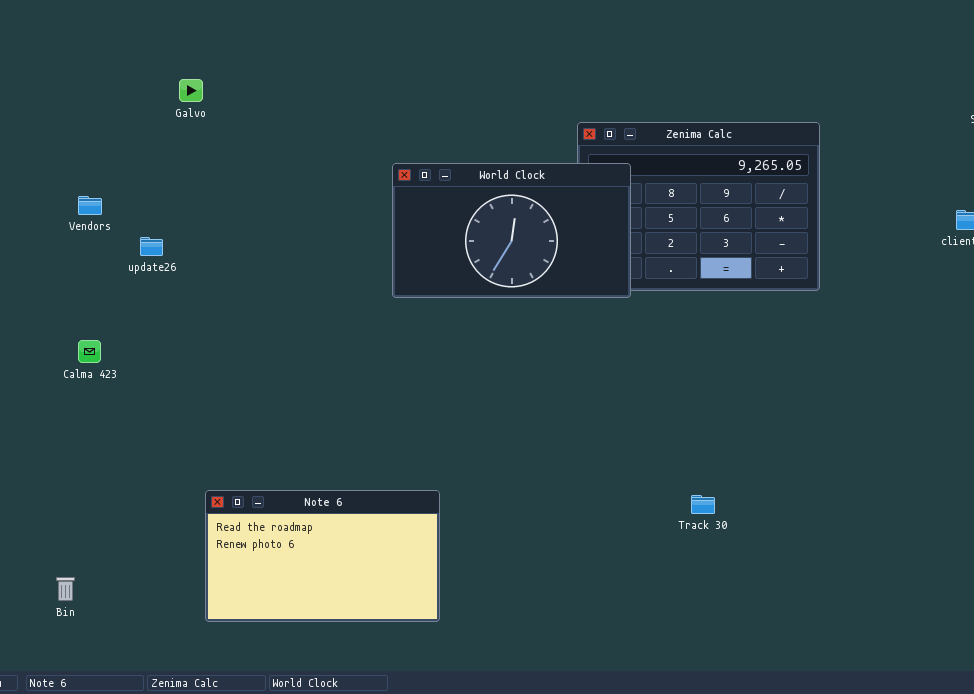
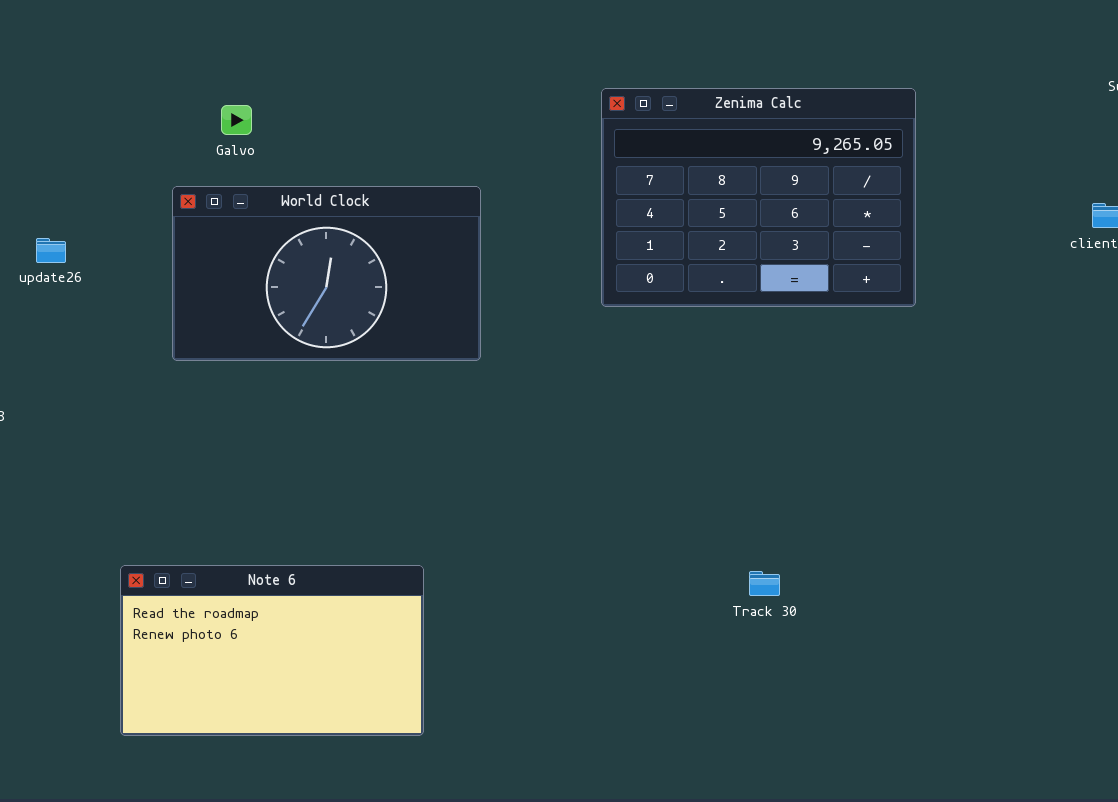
Galvo: [179,79,203,102] -> [221,105,252,135], moved
World Clock: [392,163,631,298] -> [172,186,481,361], moved

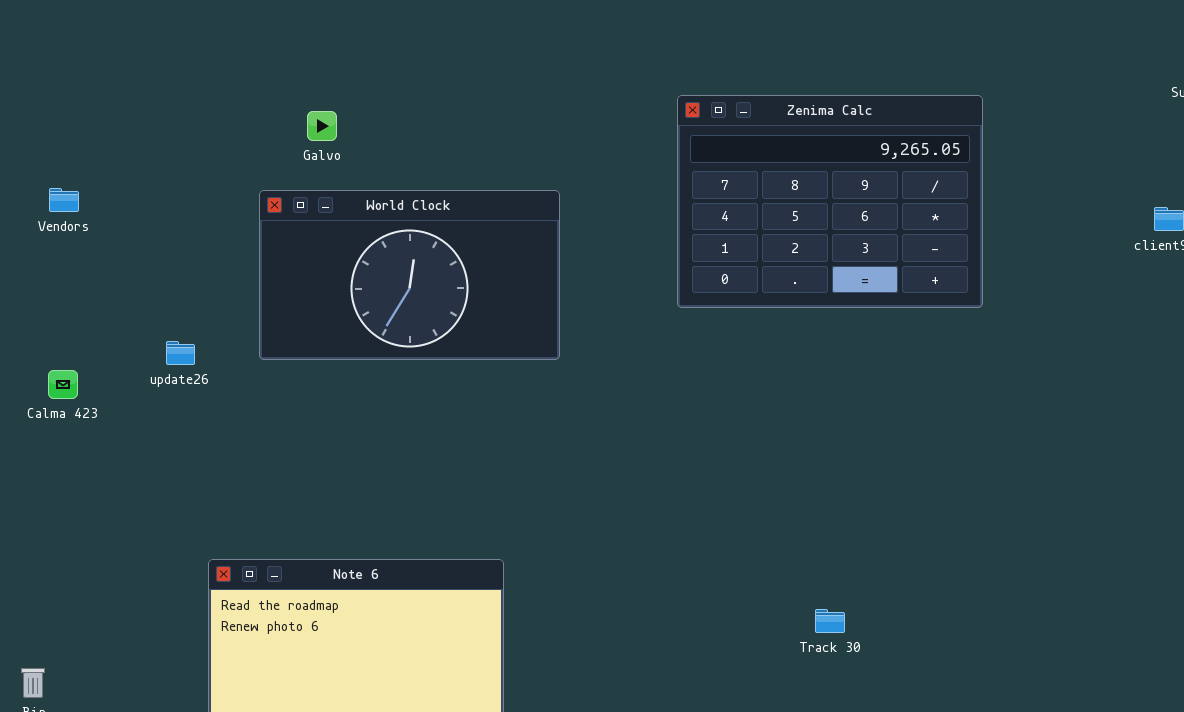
update26: [36,238,66,263] -> [166,341,195,365], moved
Track 30: [749,571,780,596] -> [815,609,845,633], moved

